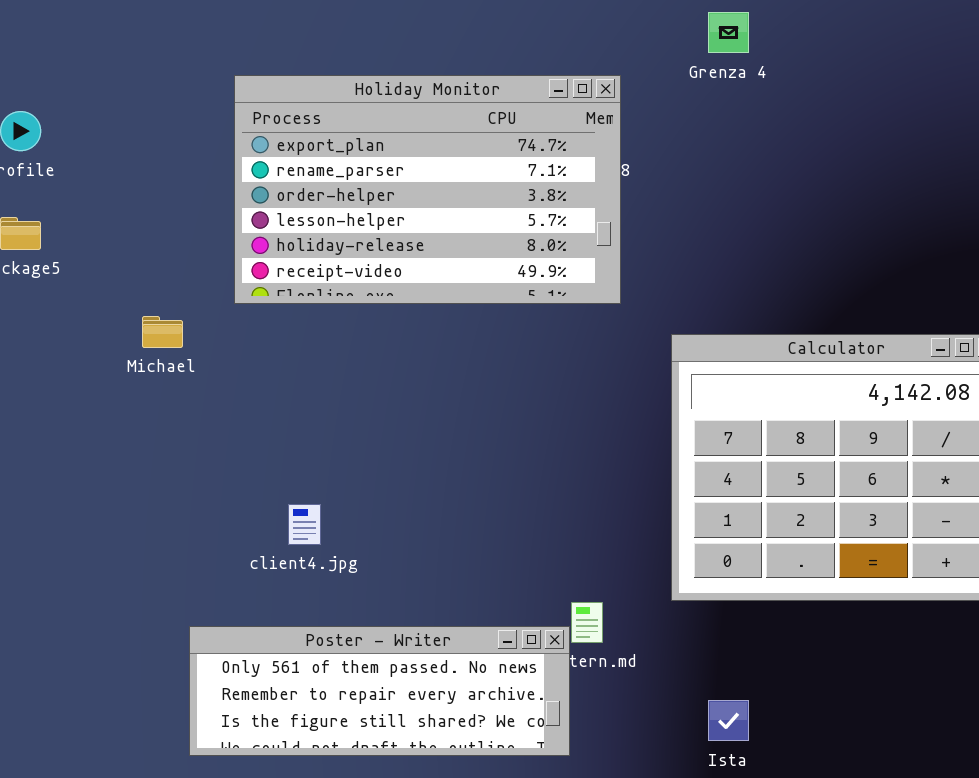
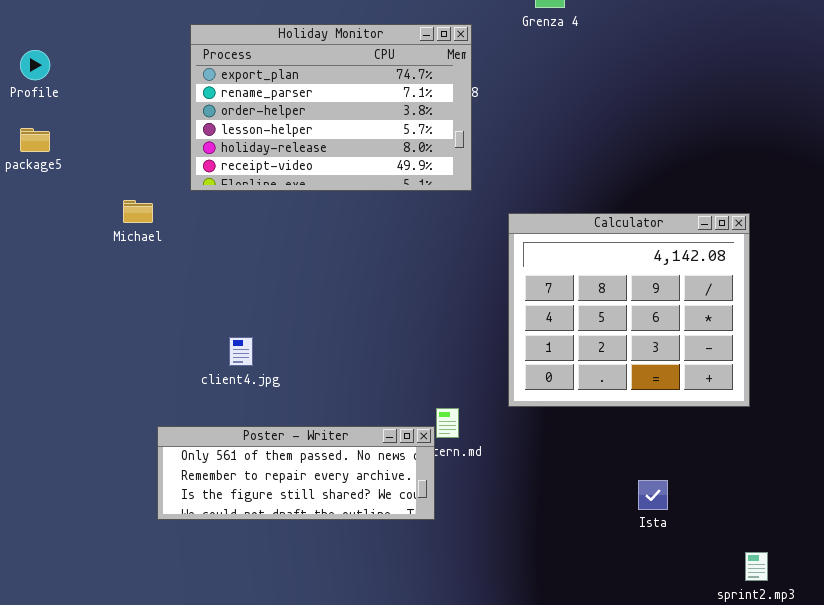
Ista: [708,700,749,741] -> [638,480,668,510], moved

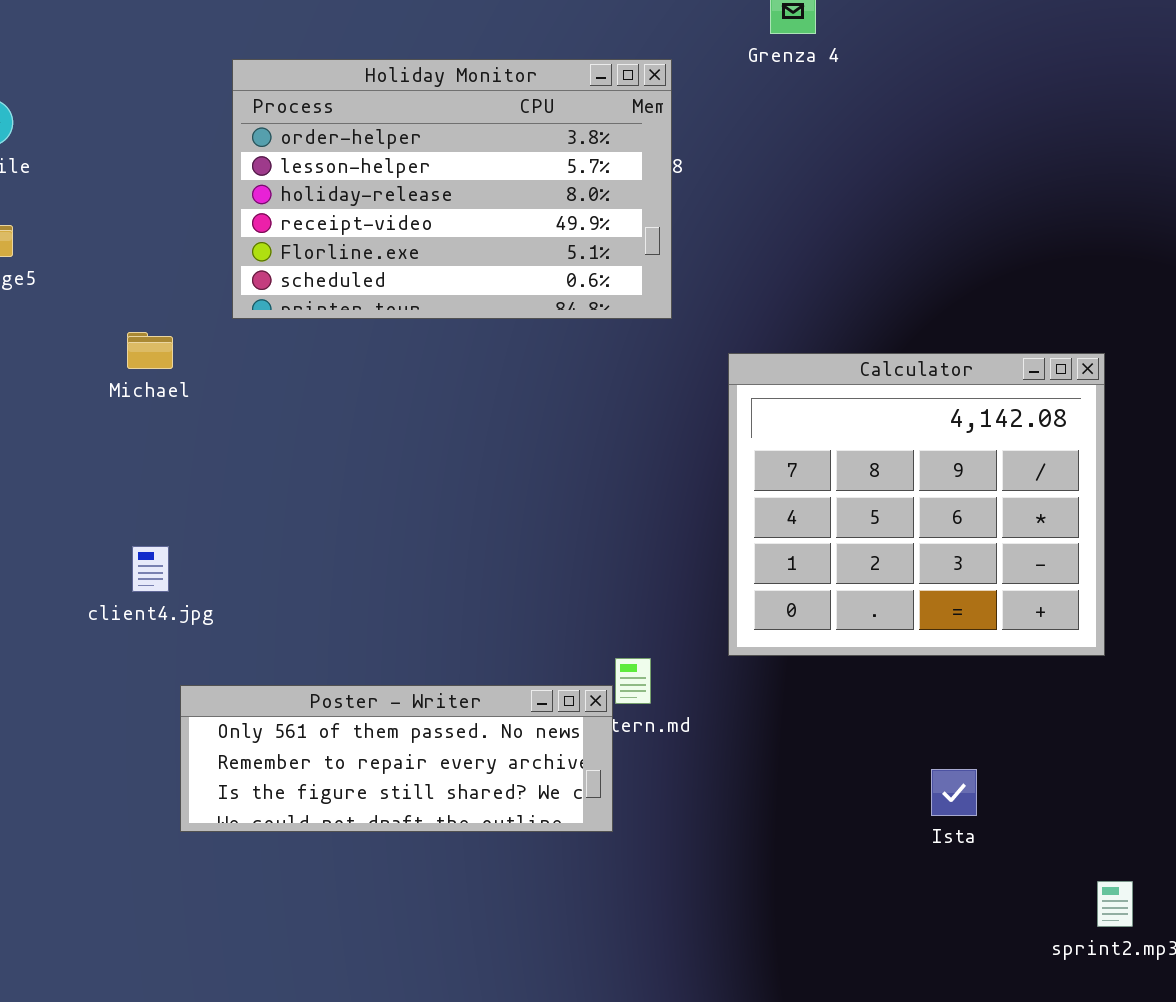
Holiday Monitor: [190,24,472,191] -> [232,59,672,319], scrolled down 2 rows
client4.jpg: [229,337,253,366] -> [132,546,169,592], moved

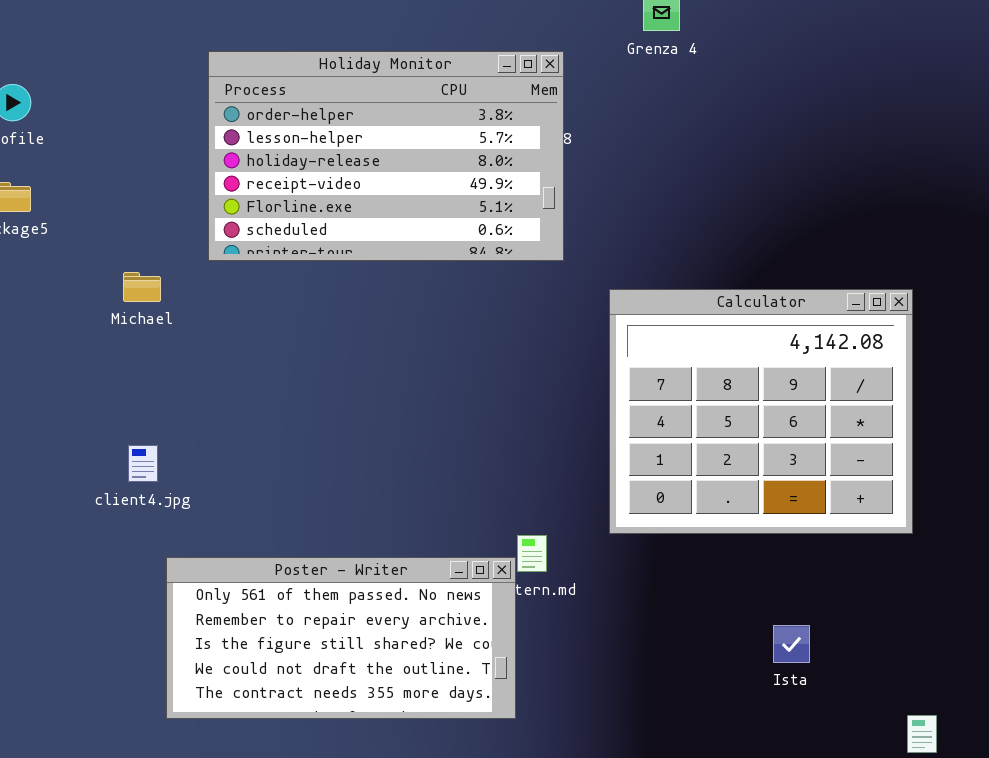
Poster - Writer: [180,685,613,832] -> [166,557,516,719], resized

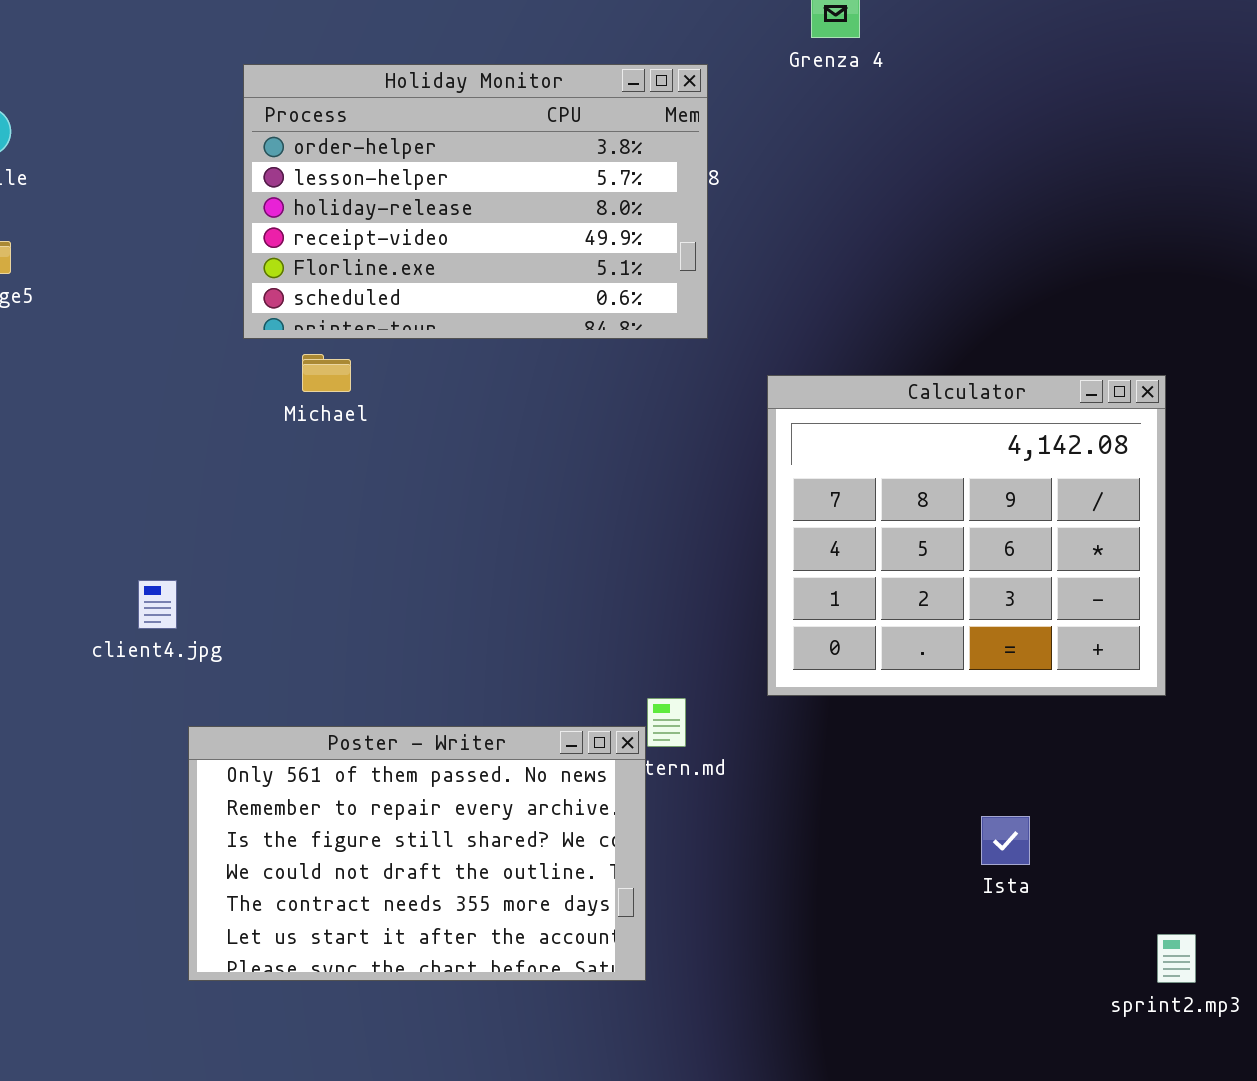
Michael: [123,272,161,302] -> [302,354,351,392], moved
Poster - Writer: [166,557,516,719] -> [188,726,646,981], resized

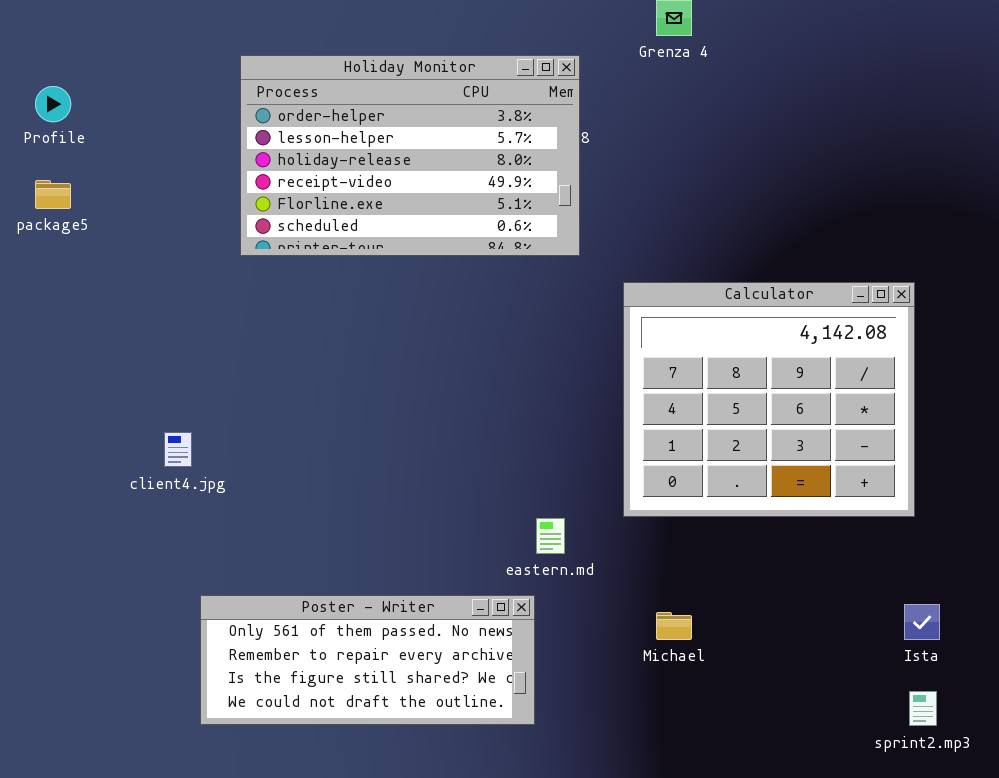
Michael: [302,354,351,392] -> [656,612,692,640], moved
Poster - Writer: [188,726,646,981] -> [200,595,535,725], resized
Ista: [981,816,1030,865] -> [904,604,940,640], moved

